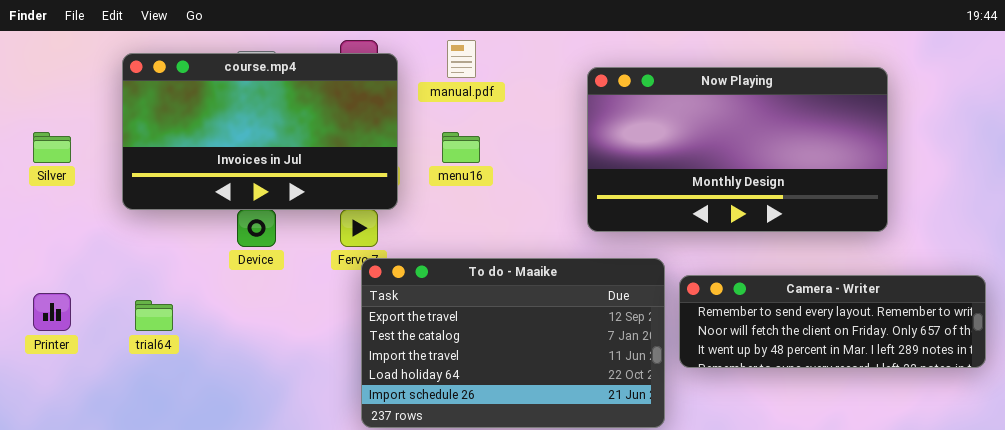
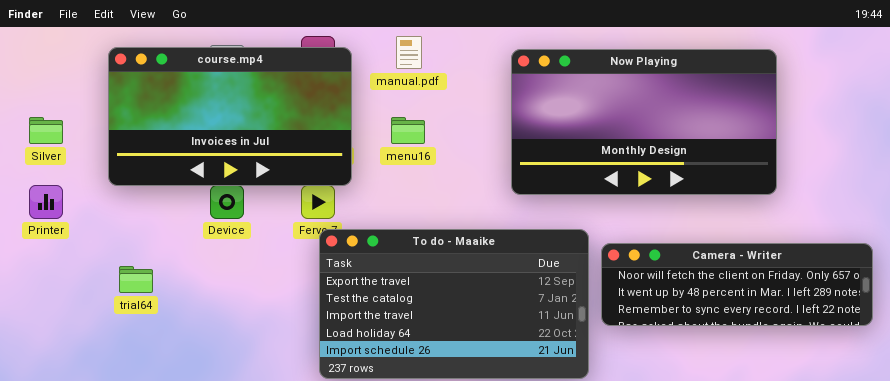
Now Playing: [587,67,888,232] -> [511,49,777,195], moved
Camera - Writer: [679,275,986,368] -> [601,243,873,326], scrolled down 1 row
Printer: [33,293,71,331] -> [29,185,63,219], moved

